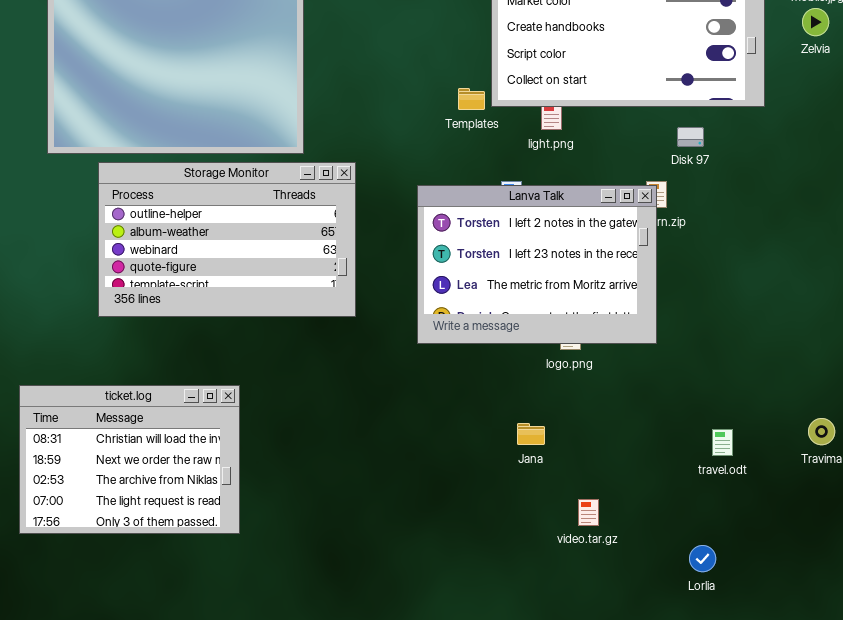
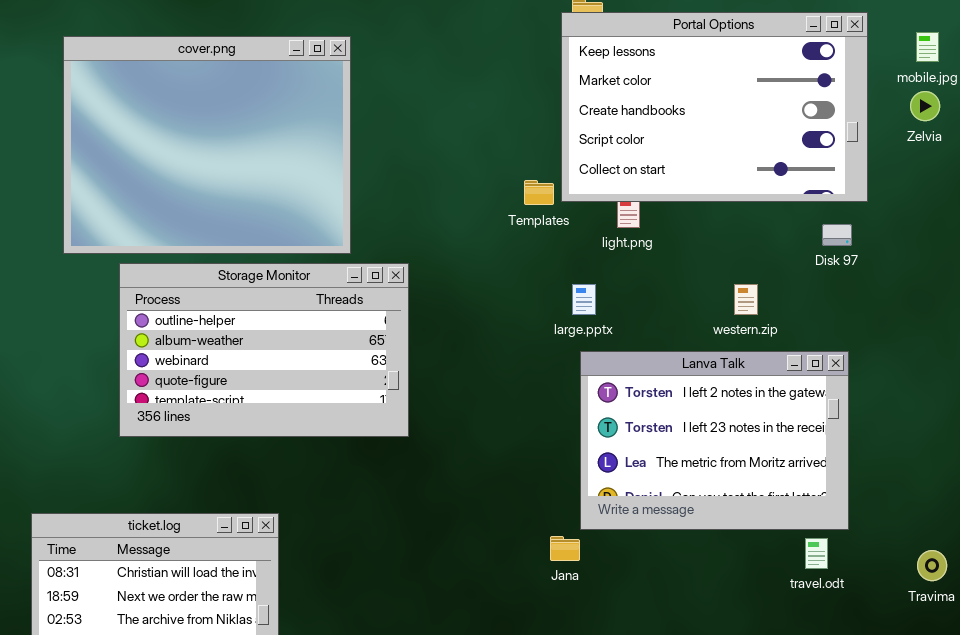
Disk 97: [677,127,704,147] -> [822,224,852,246], moved
Lanva Talk: [417,185,657,344] -> [580,351,849,530], moved
Jana: [517,423,545,445] -> [550,536,580,561], moved
travel.odt: [712,429,733,456] -> [805,538,828,569], moved

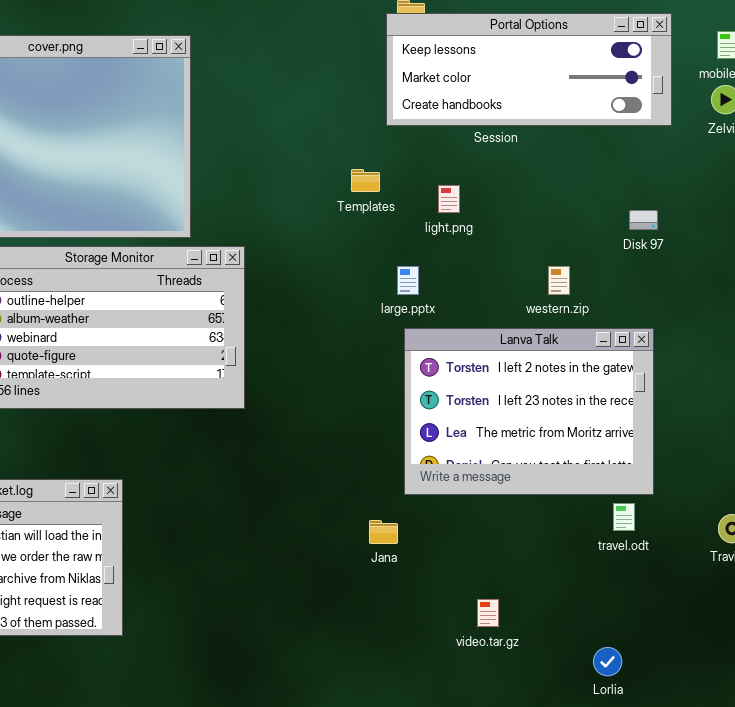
Portal Options: [561,12,868,202] -> [386,13,672,126], resized
Jana: [550,536,580,561] -> [369,520,398,544], moved

